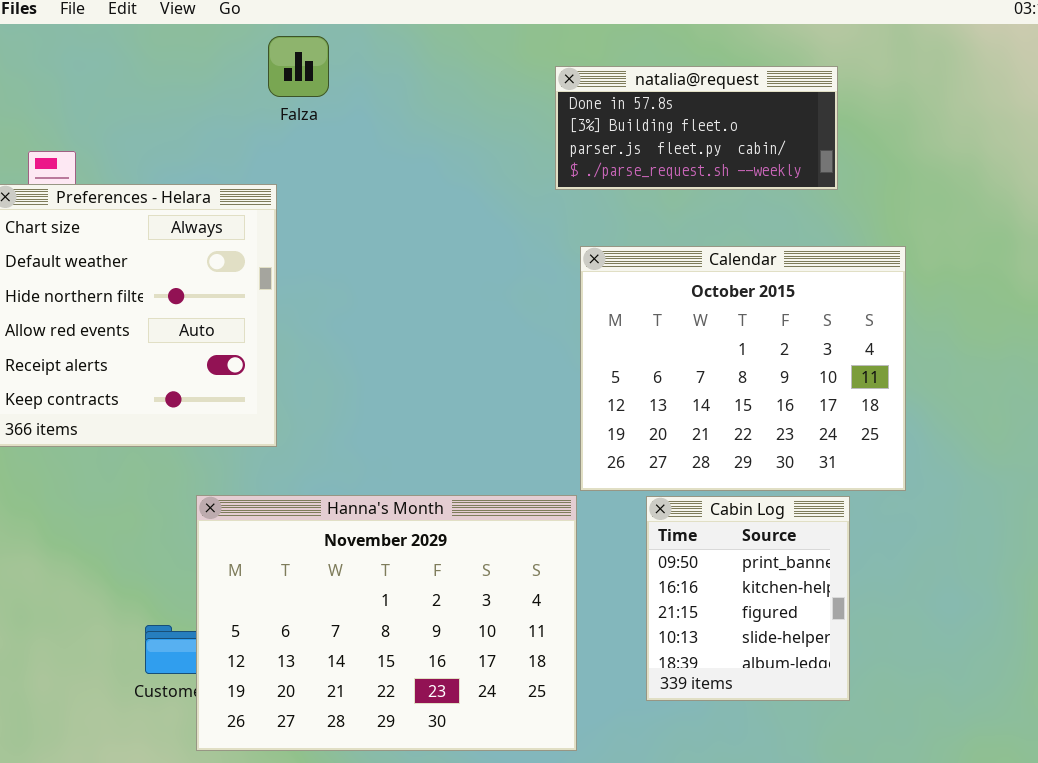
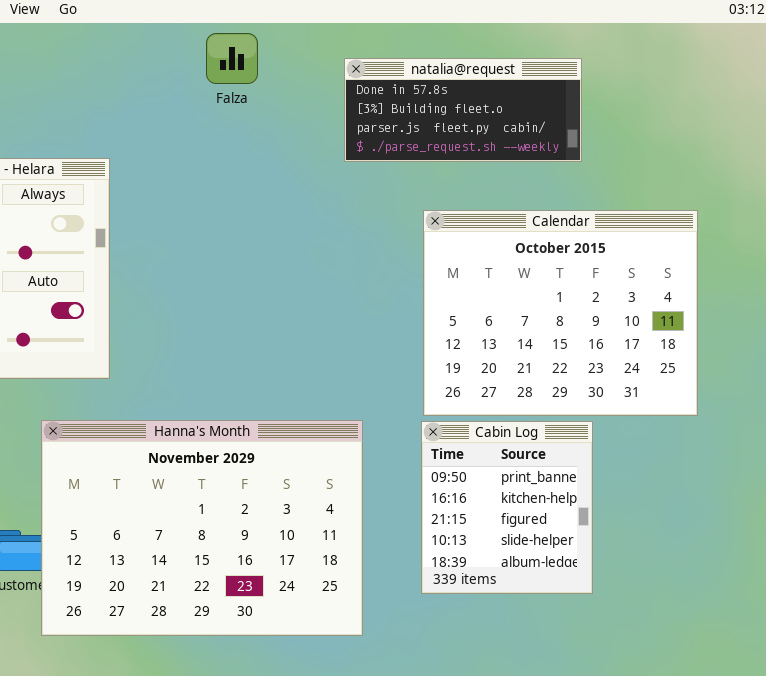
Falza: [268,36,329,97] -> [206,33,258,84], moved
Calendar: [580,246,906,491] -> [423,210,698,416], moved

